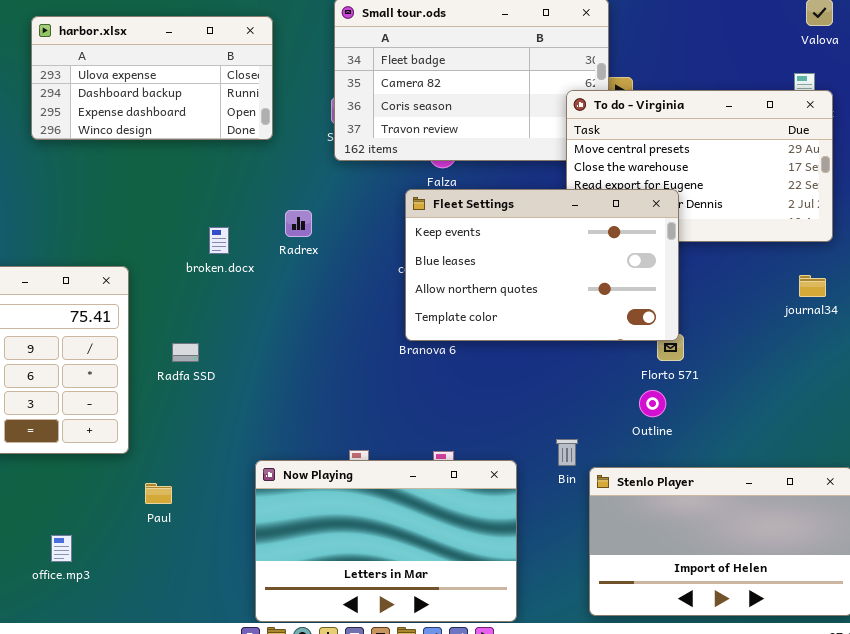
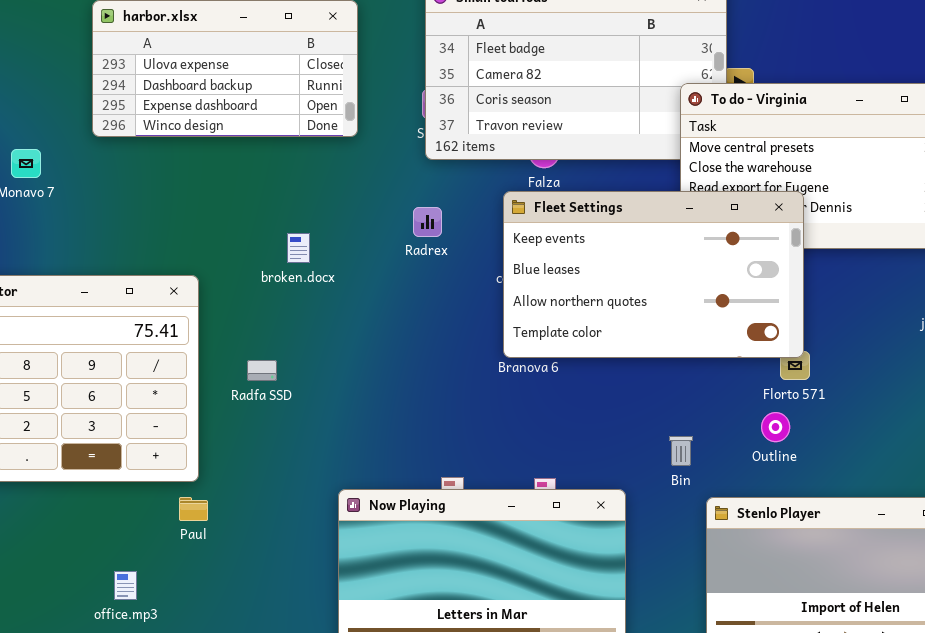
Radrex: [285,210,312,237] -> [413,207,442,237], moved
Bin: [556,439,578,466] -> [669,436,693,466], moved
Paul: [145,483,172,504] -> [179,497,208,521], moved

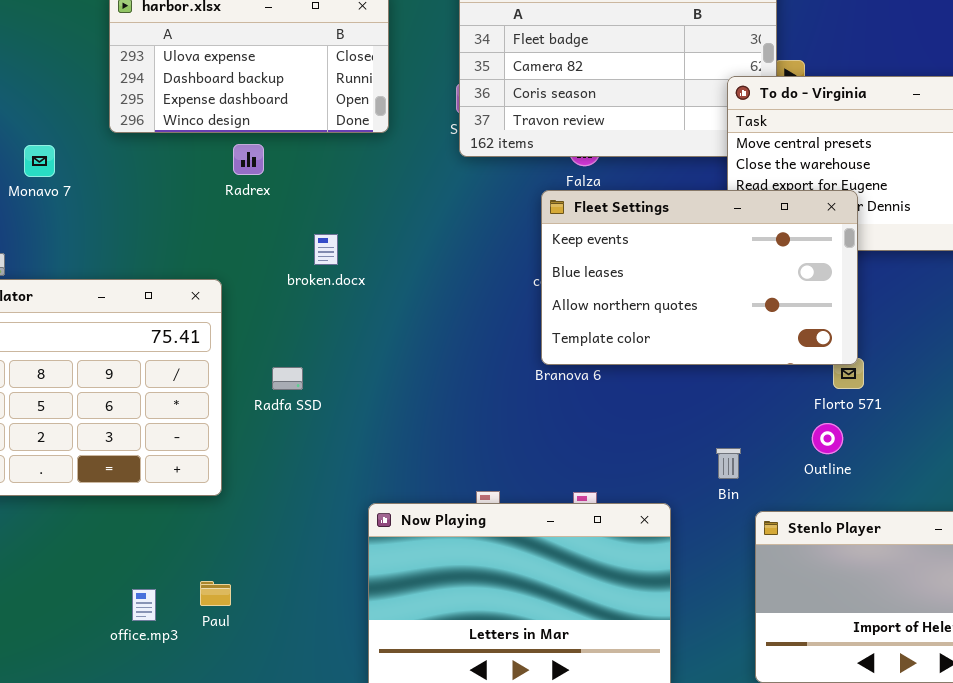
Radrex: [413,207,442,237] -> [233,144,264,175], moved
Paul: [179,497,208,521] -> [200,581,231,606], moved

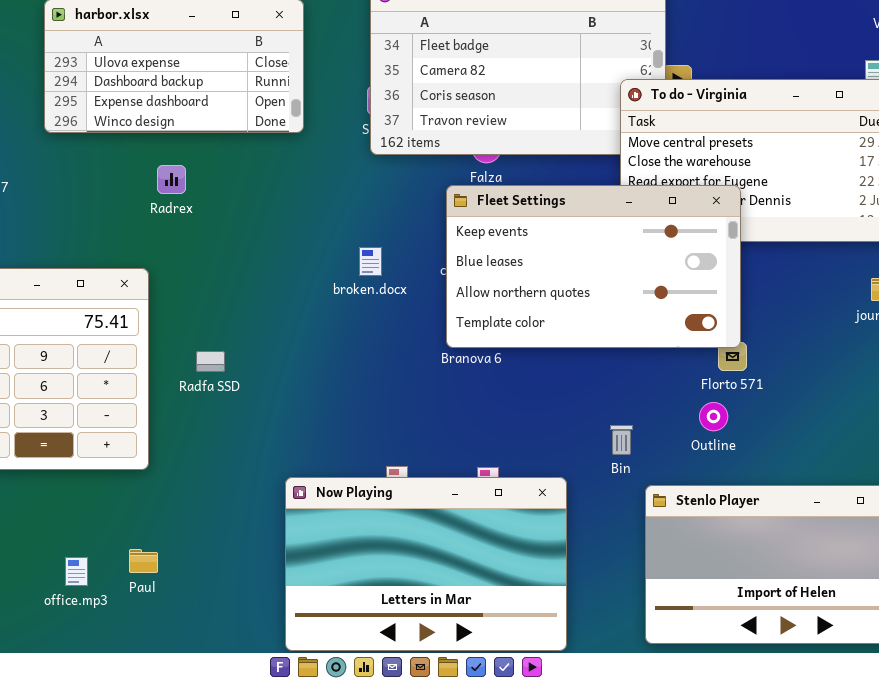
Radrex: [233,144,264,175] -> [157,165,186,194], moved
broken.docx: [314,234,338,265] -> [359,247,382,276], moved

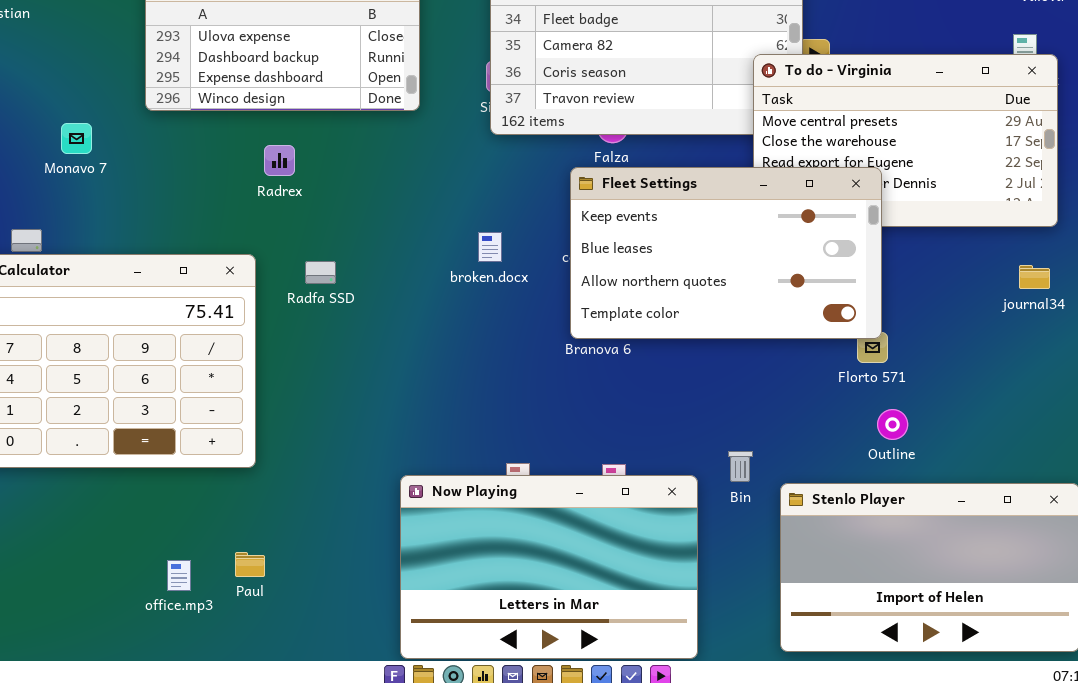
Radfa SSD: [196,351,225,372] -> [305,261,336,284], moved
Outline: [699,402,728,431] -> [877,409,908,440], moved
Bin: [610,425,633,455] -> [728,451,753,482], moved

